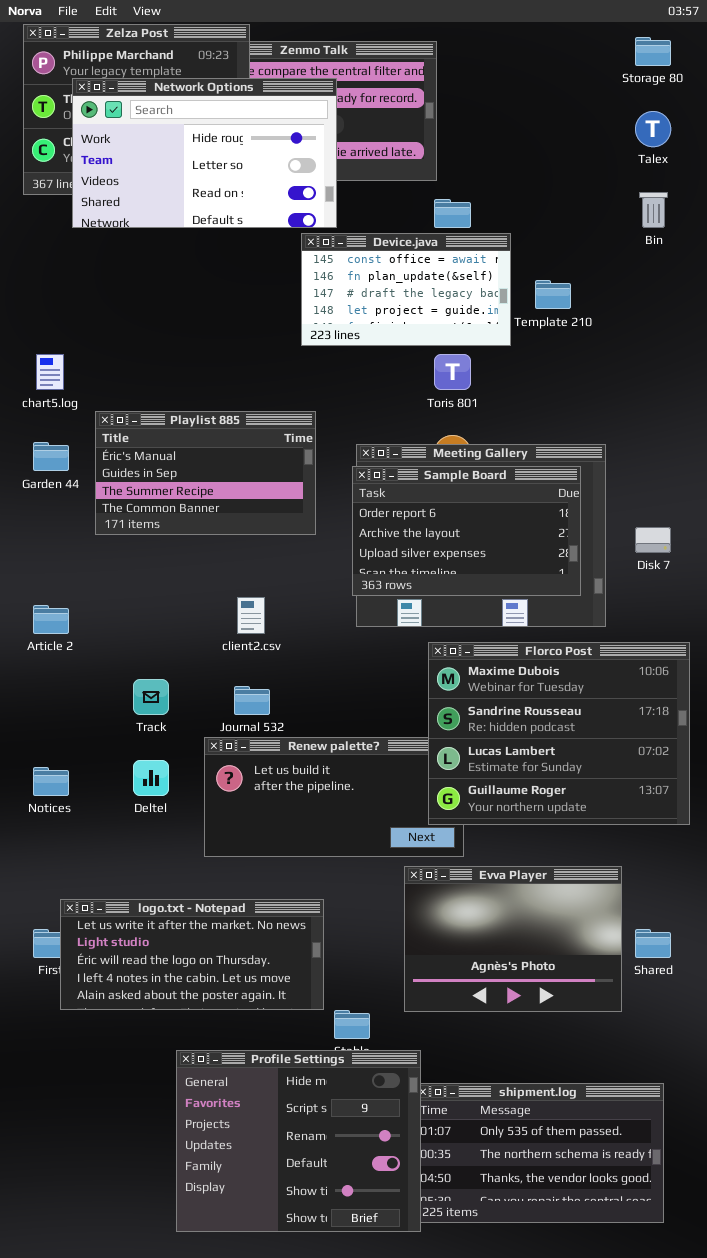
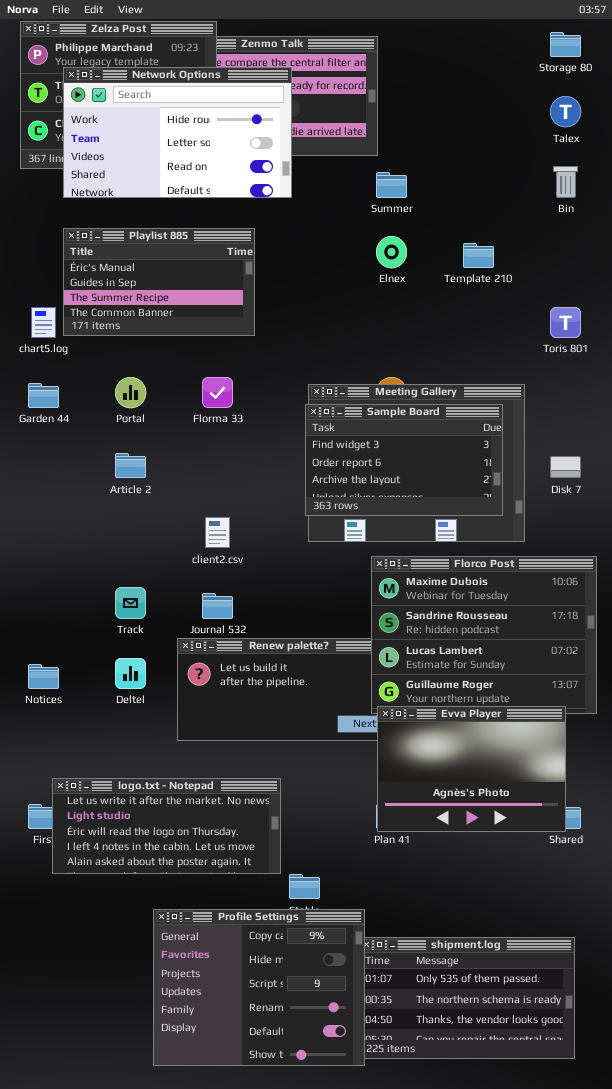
Device.java: [301,233,511,346] -> none, closed
Toris 801: [434,354,471,390] -> [550,307,581,338], moved
Playlist 885: [95,411,316,535] -> [63,228,255,336], moved
Sample Board: [352,466,581,596] -> [305,404,503,516], scrolled up 1 row
Article 2: [33,605,69,634] -> [115,453,146,478], moved
Evva Player: [404,866,622,1012] -> [377,706,566,832], moved
Profile Settings: [176,1050,421,1232] -> [153,909,365,1066], scrolled up 1 row

